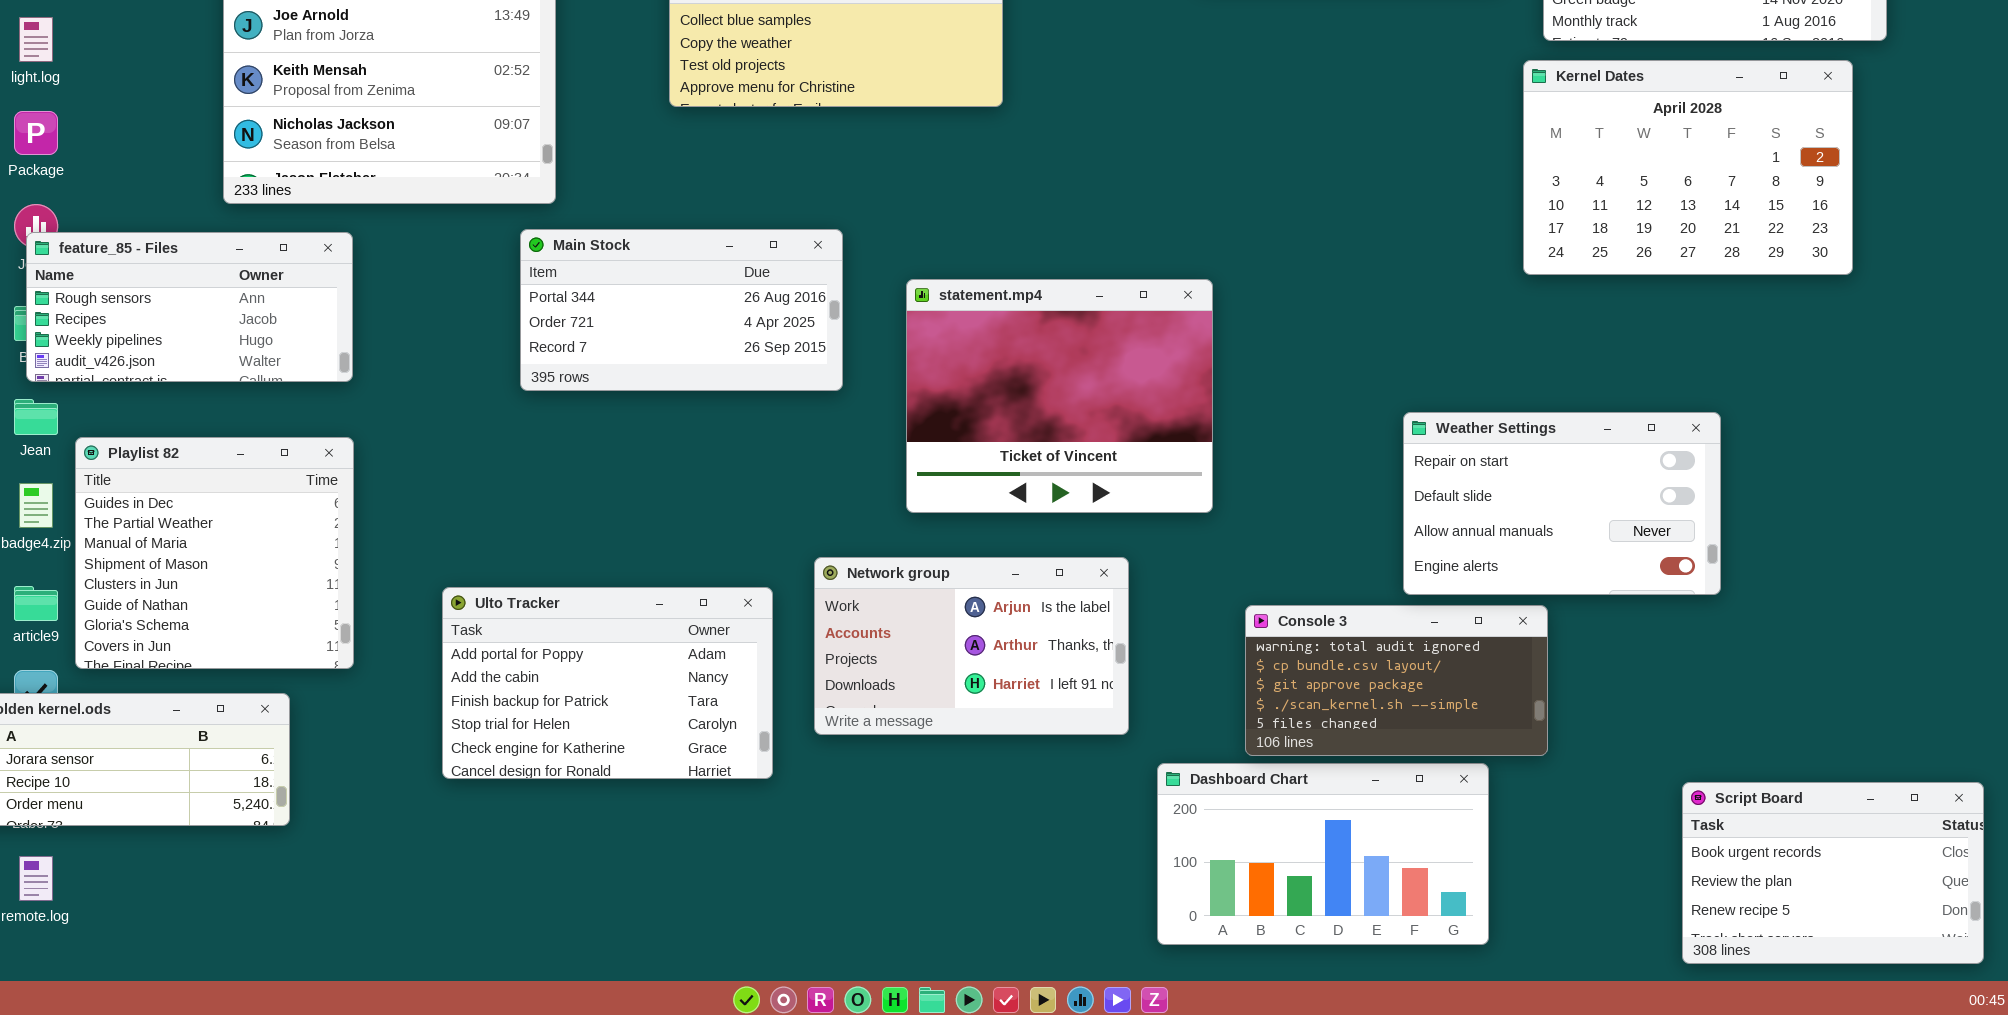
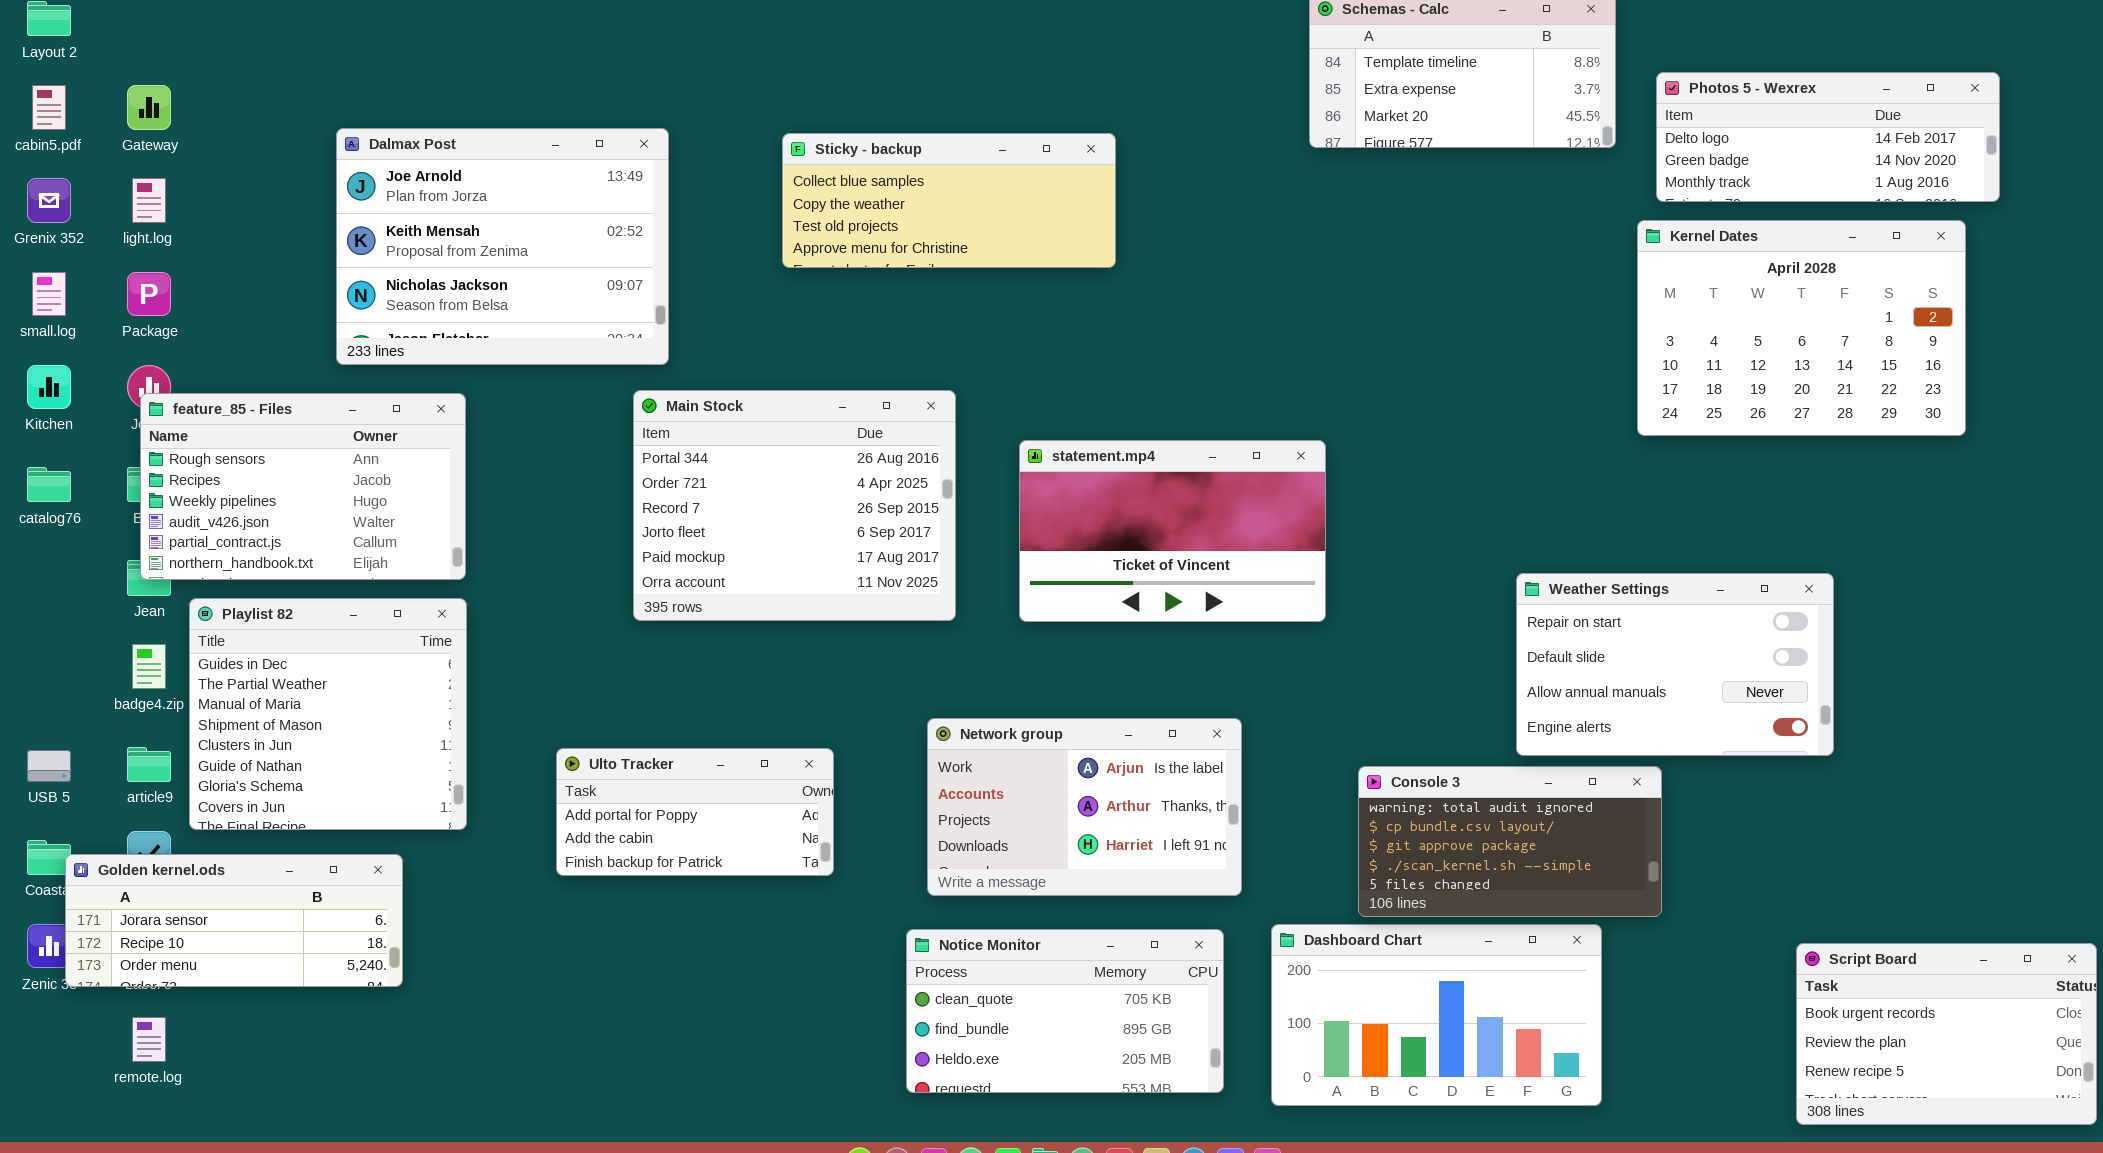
Main Stock: [520,229,843,391] -> [633,390,956,621], resized
feature_85 - Files: [26,232,353,382] -> [140,393,466,580], resized
statement.mp4: [906,279,1213,513] -> [1019,440,1326,622], resized
Ulto Tracker: [442,587,773,779] -> [556,748,834,876], resized
Notice Monitor: none -> [906,929,1224,1093], opened

